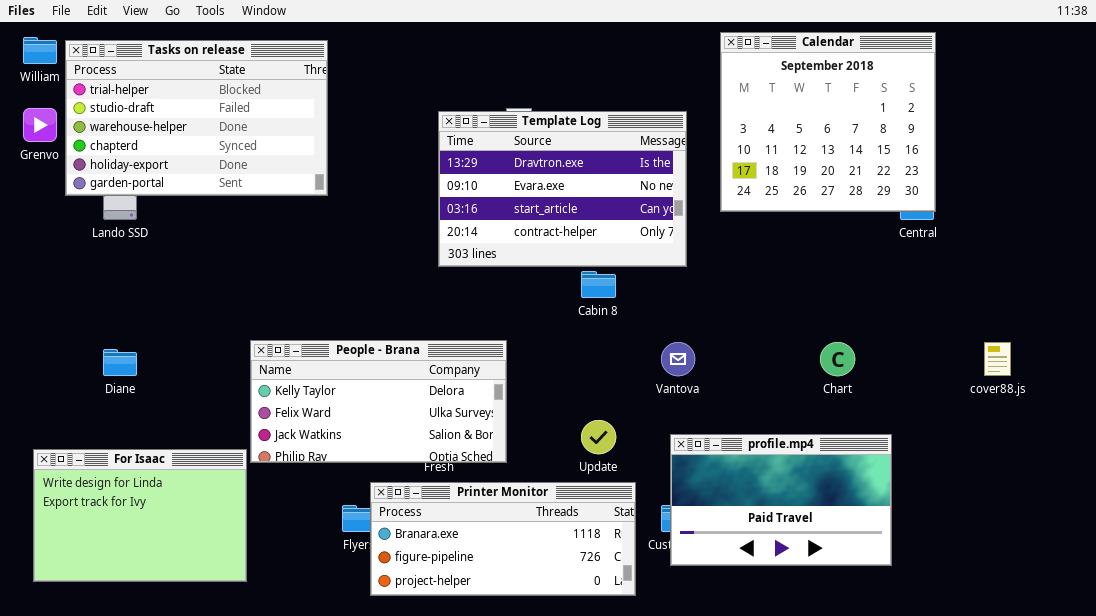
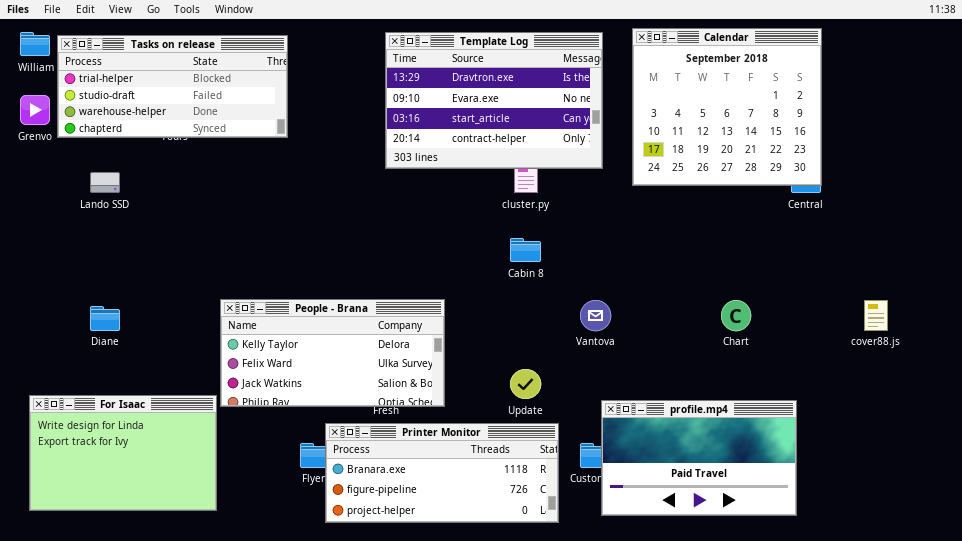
Tasks on release: [65,40,328,196] -> [57,35,288,138], resized
Template Log: [438,111,687,267] -> [385,32,603,169], moved
profile.mp4: [670,434,892,566] -> [601,400,797,516], moved

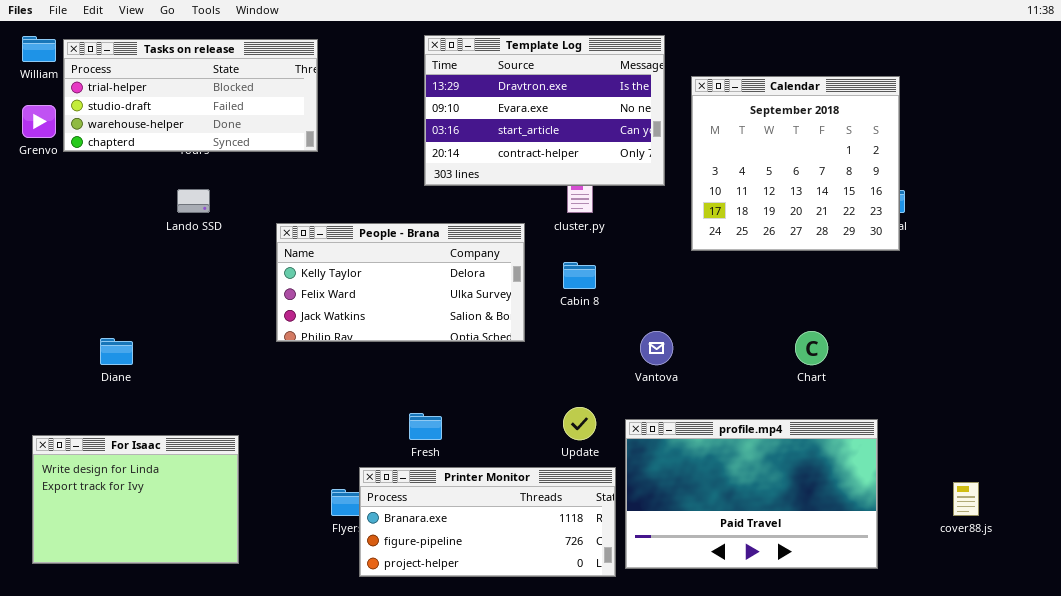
Calendar: [632,28,822,186] -> [691,76,900,251], moved
Lando SSD: [90,172,120,193] -> [177,189,210,213], moved
People - Brana: [220,299,445,407] -> [276,223,525,342], moved
cover88.js: [864,300,888,331] -> [953,482,979,516], moved
profile.mp4: [601,400,797,516] -> [625,419,878,569], resized

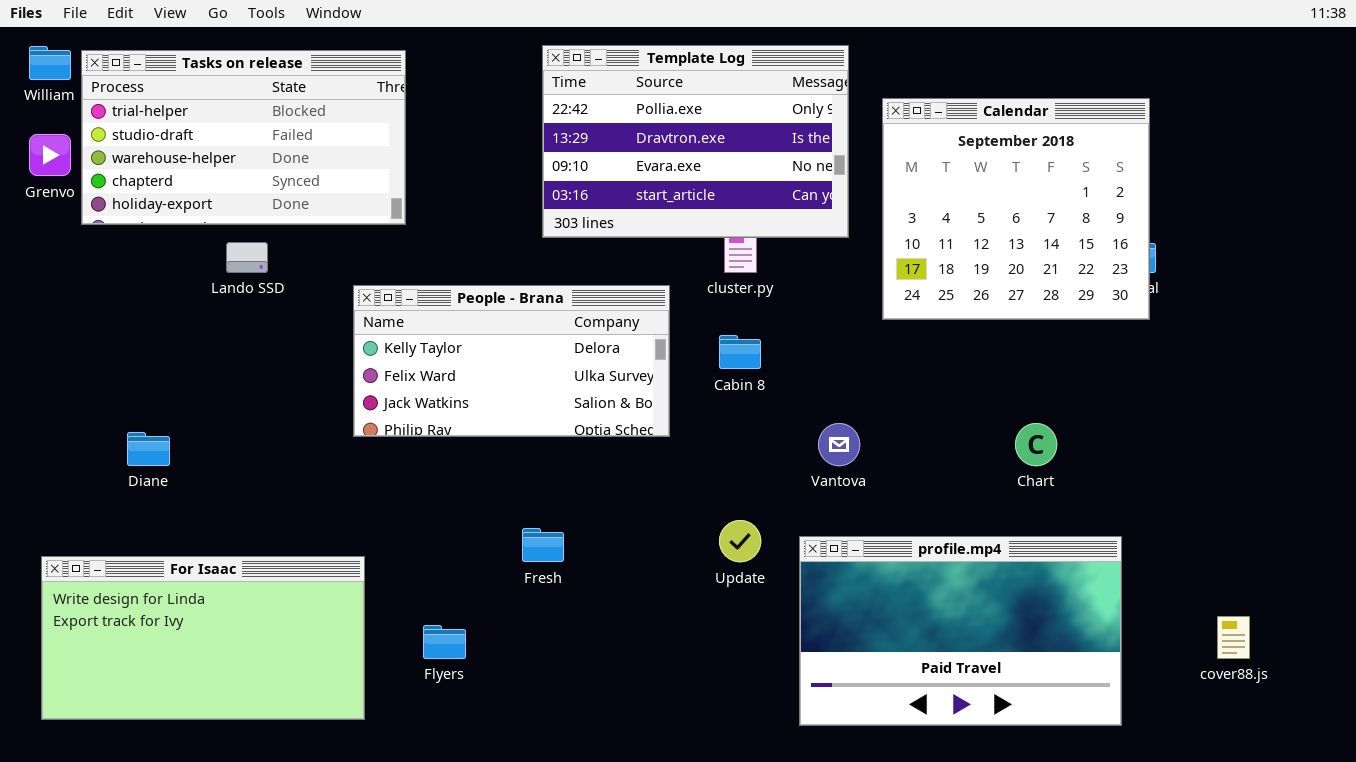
Template Log: [424,35,665,186] -> [542,45,849,238], scrolled up 1 row
Tasks on release: [63,39,318,152] -> [81,50,406,225], resized
For Isaac: [32,435,239,564] -> [41,556,365,720], resized
Printer Monitor: [359,467,616,577] -> none, closed

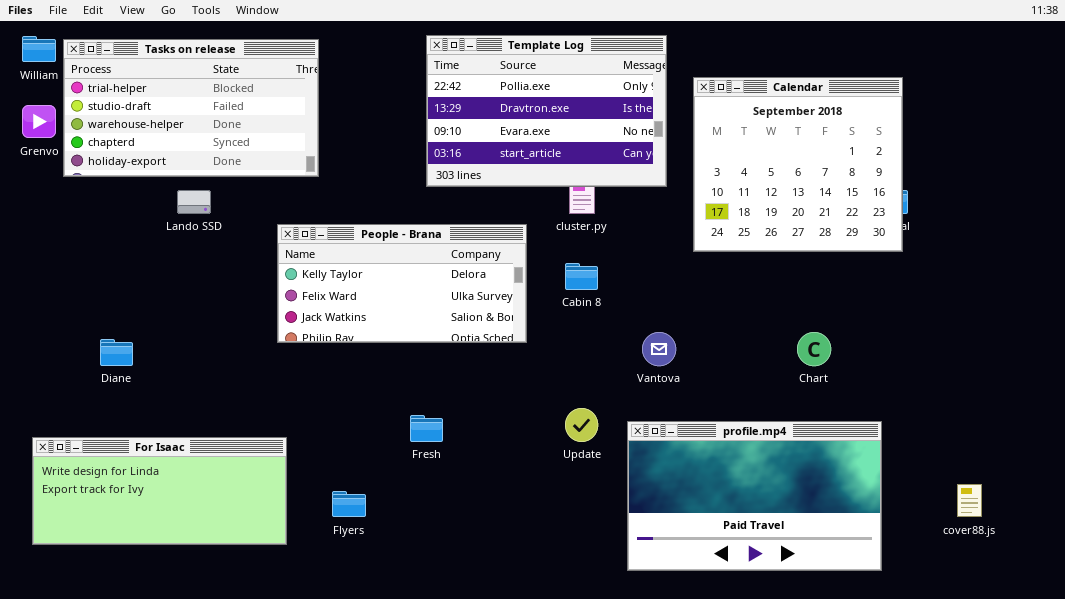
For Isaac: [41,556,365,720] -> [32,437,287,545], resized

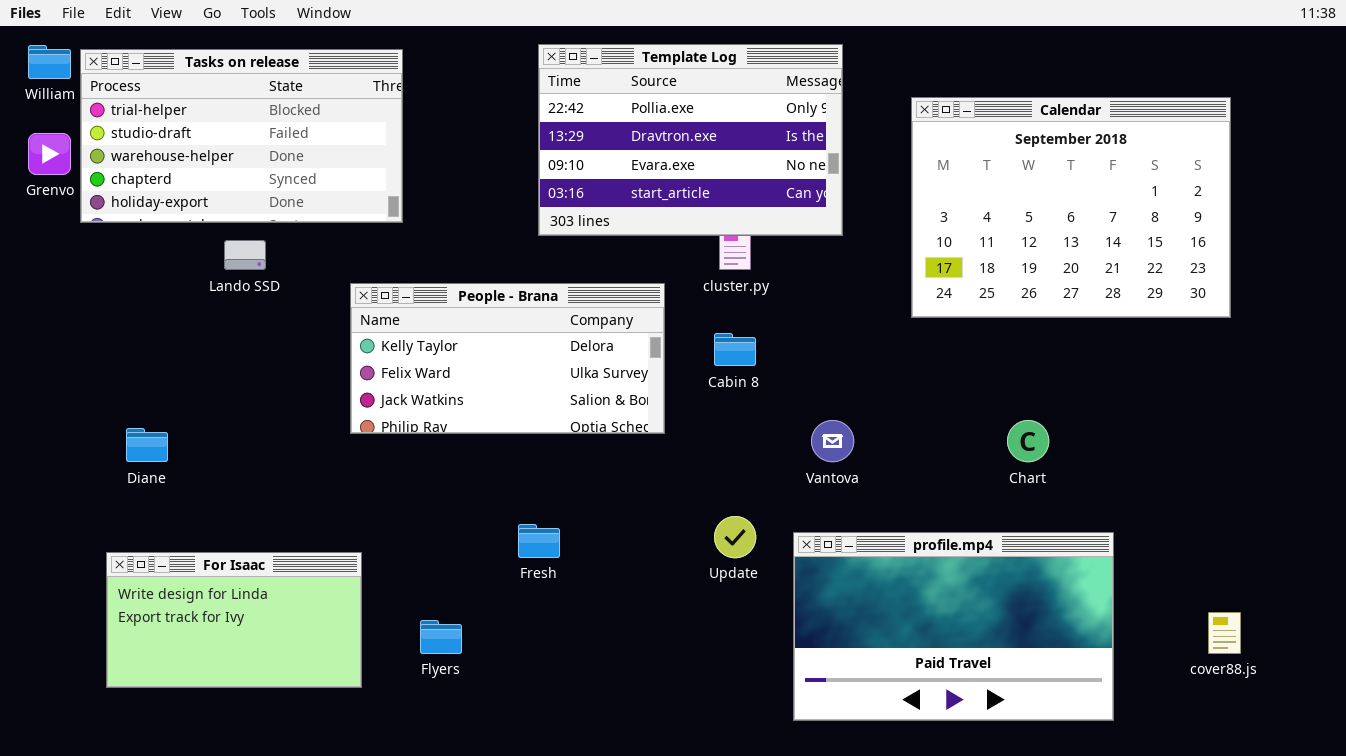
Calendar: [693,77,903,252] -> [911,97,1231,318], moved, resized
For Isaac: [32,437,287,545] -> [106,552,362,688], resized

